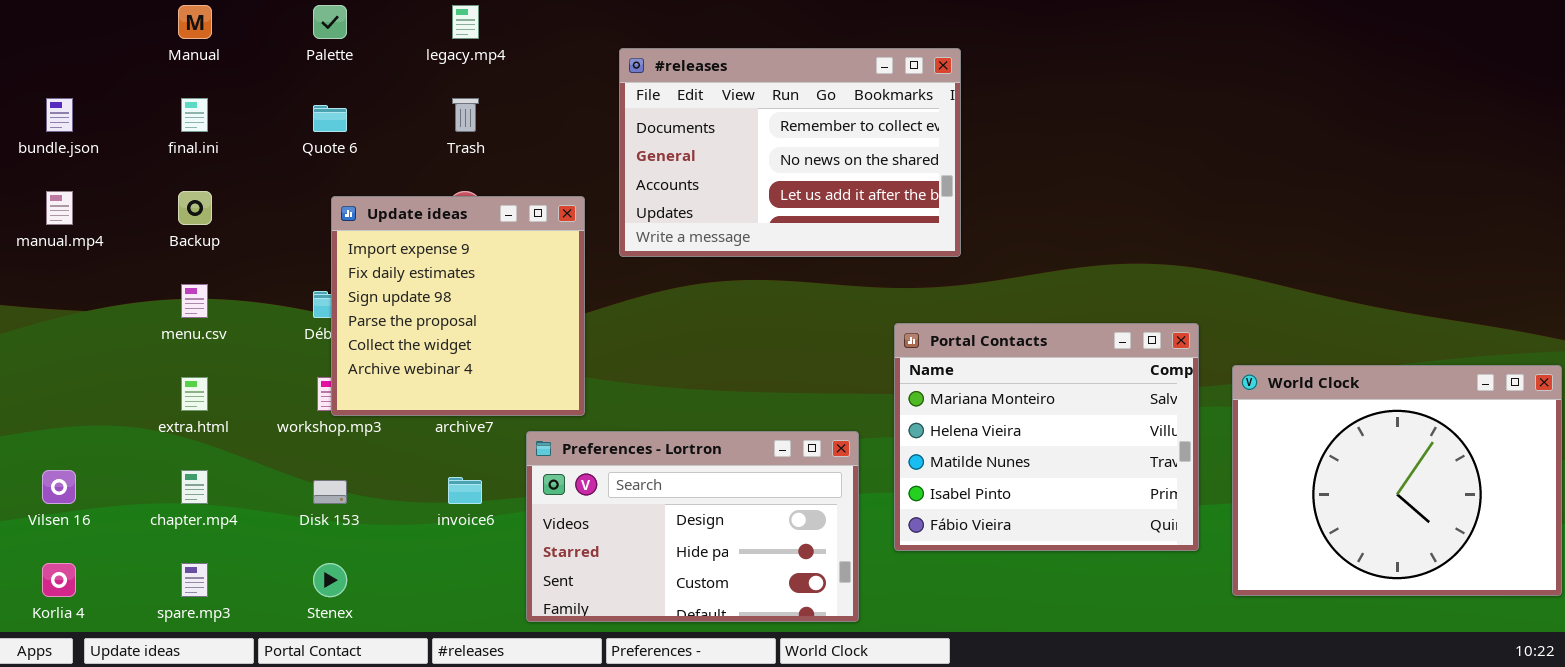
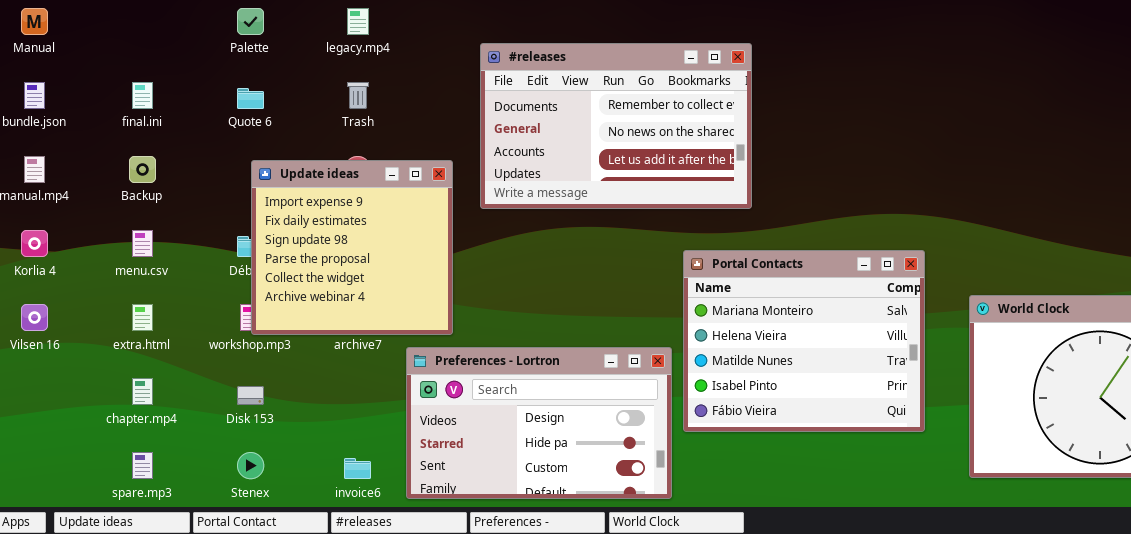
Manual: [178,5,212,39] -> [21,8,48,35], moved
Portal Contacts: [894,323,1199,551] -> [683,250,925,432], moved
Vilsen 16: [42,470,76,504] -> [21,304,48,331], moved
invoice6: [448,477,482,504] -> [344,458,371,479], moved
Korlia 4: [42,563,76,597] -> [21,230,48,257], moved

